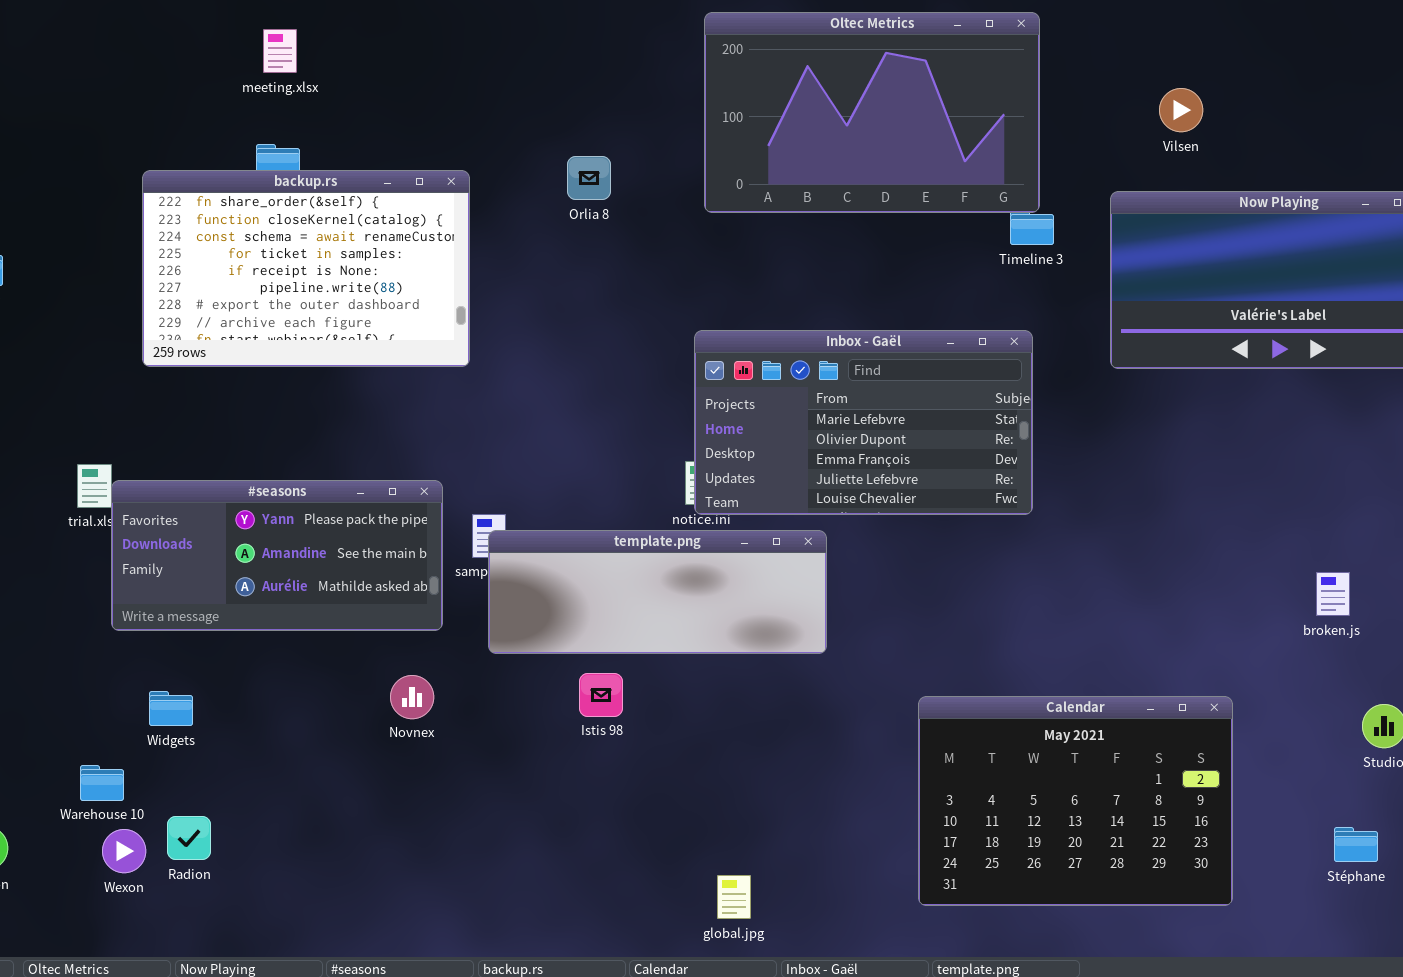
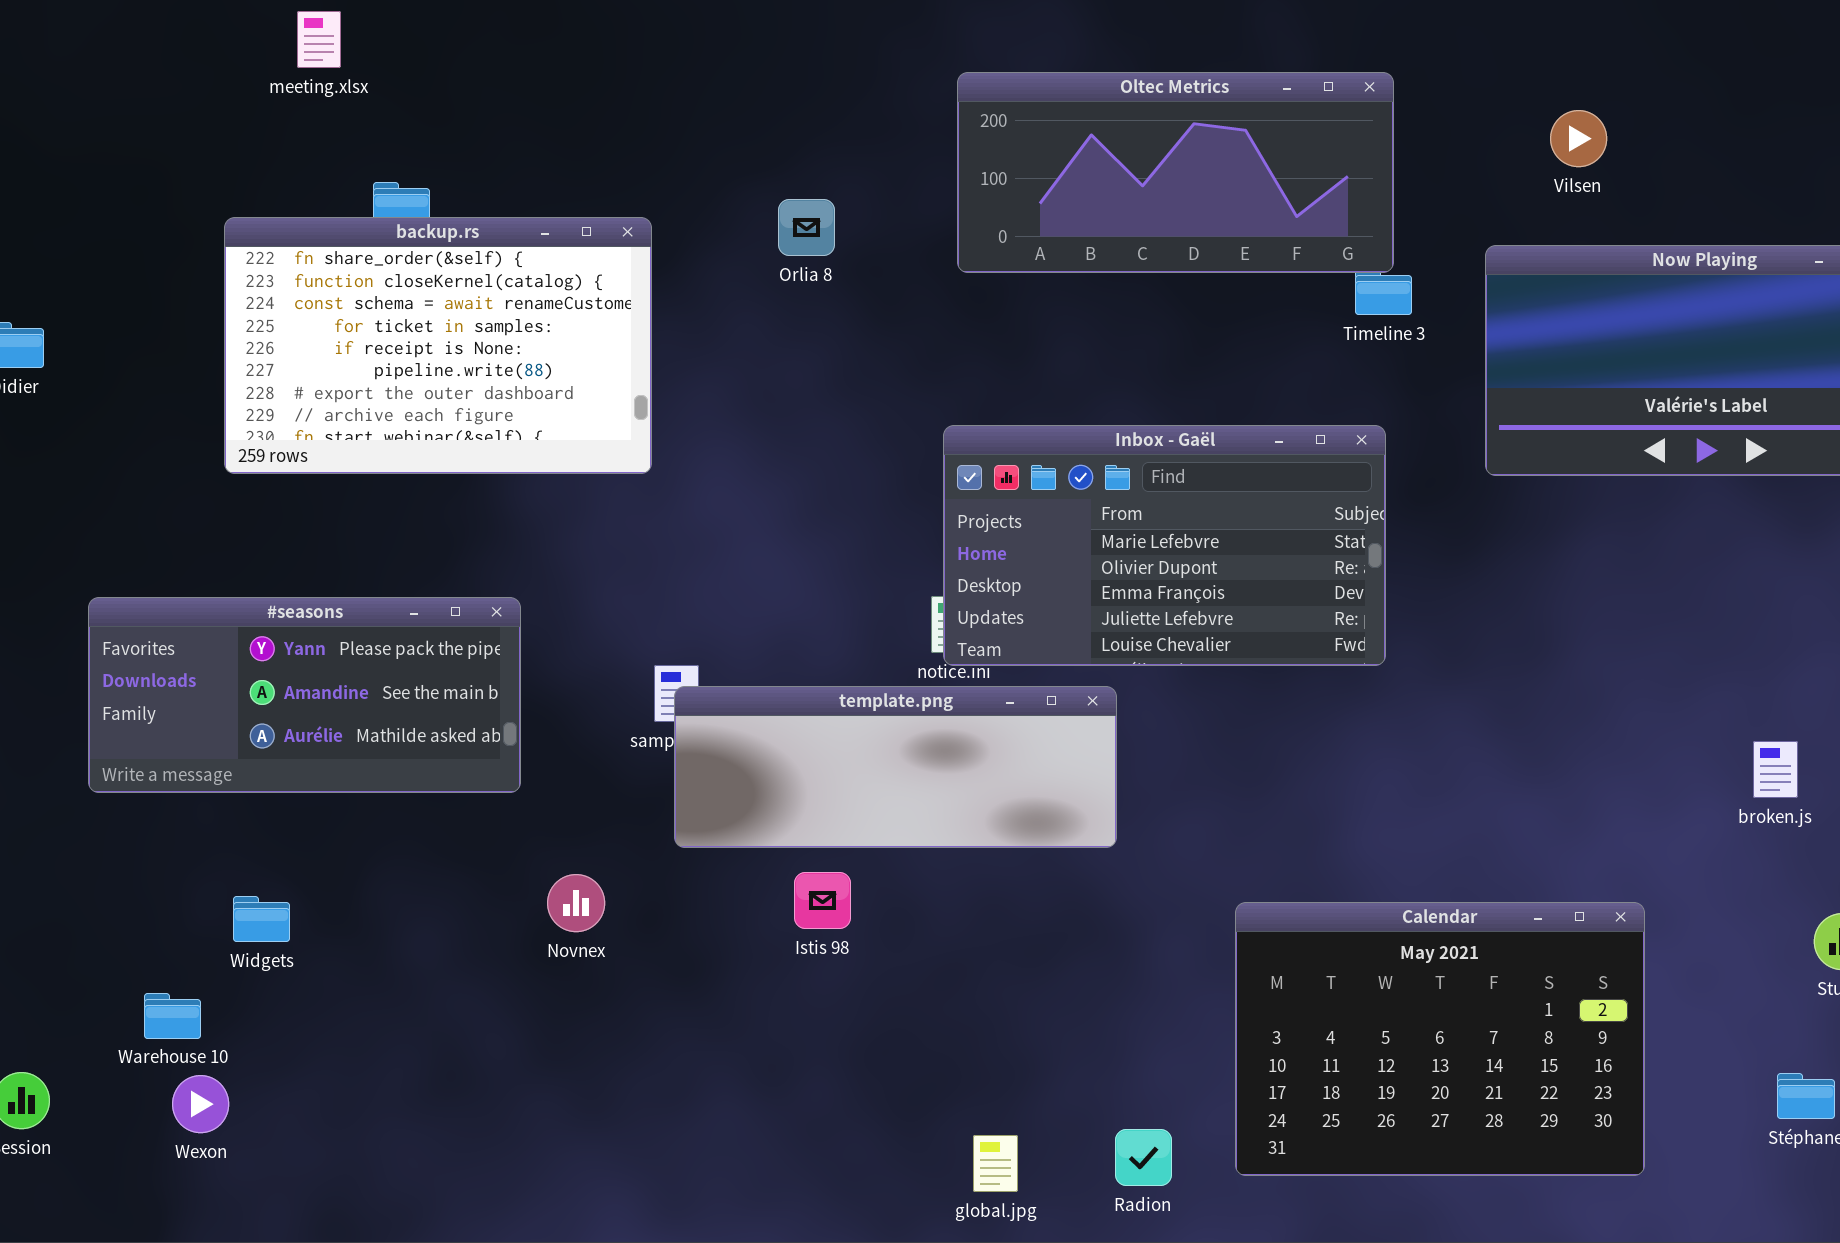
Oltec Metrics: [704,12,1040,213] -> [957,72,1394,273], resized
meeting.xlsx: [263,29,297,73] -> [297,11,341,68], moved
#seasons: [111,480,443,631] -> [88,597,521,793], moved
Radion: [167,816,211,860] -> [1115,1129,1172,1186], moved

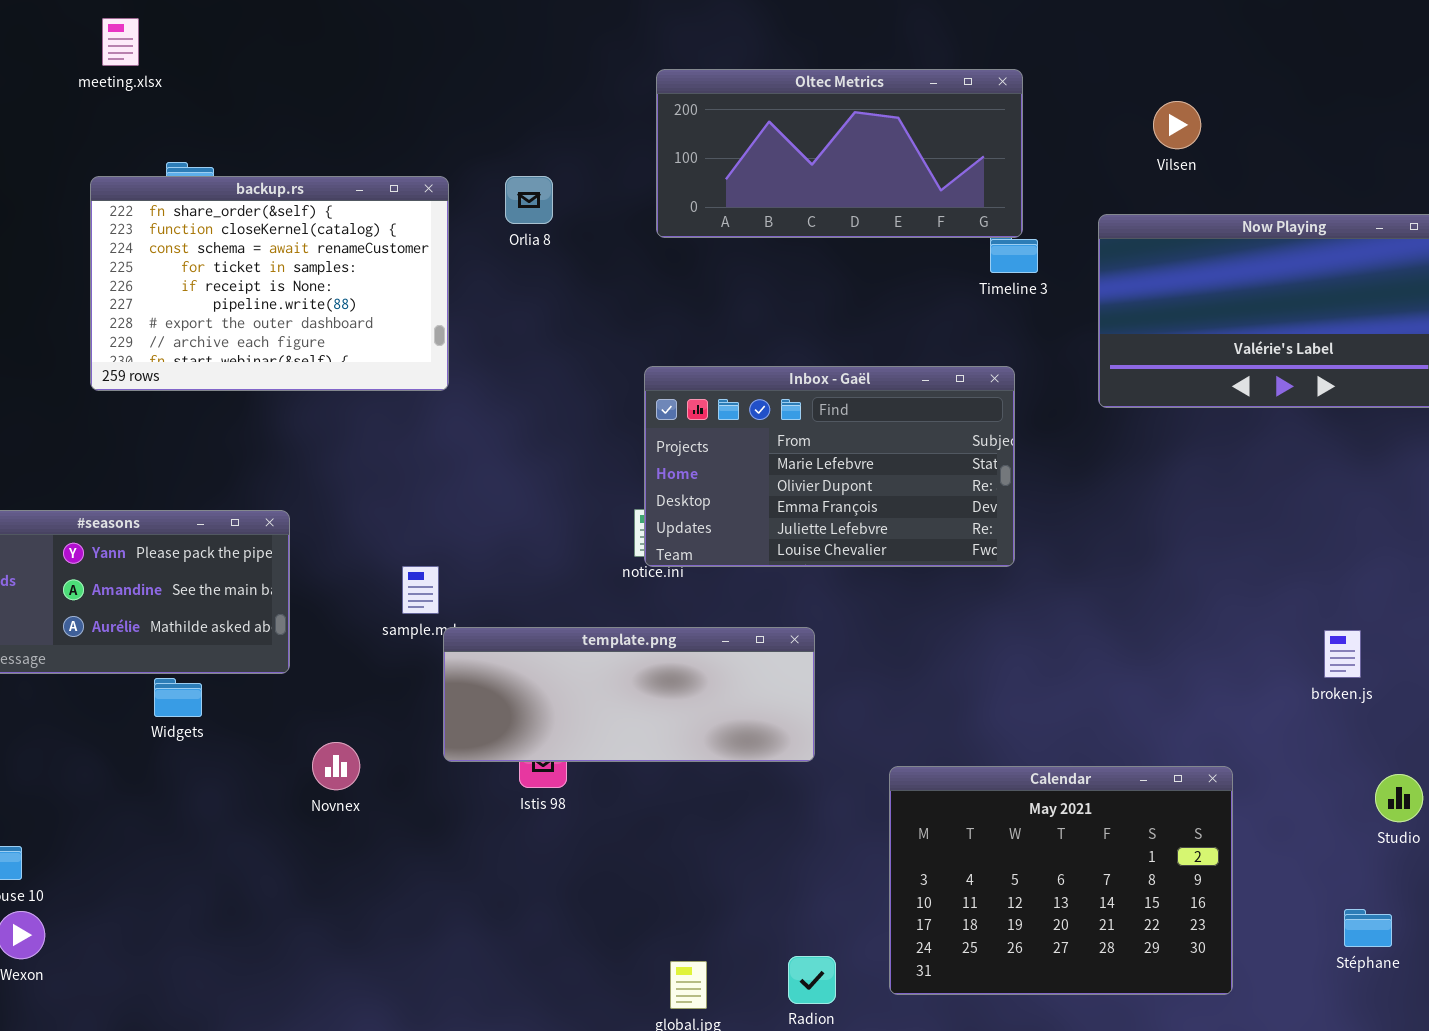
backup.rs: [224,217,652,474] -> [90,176,449,391], moved
template.png: [674,686,1117,848] -> [443,627,815,762], moved
Widgets: [233,896,290,942] -> [154,678,202,717], moved

